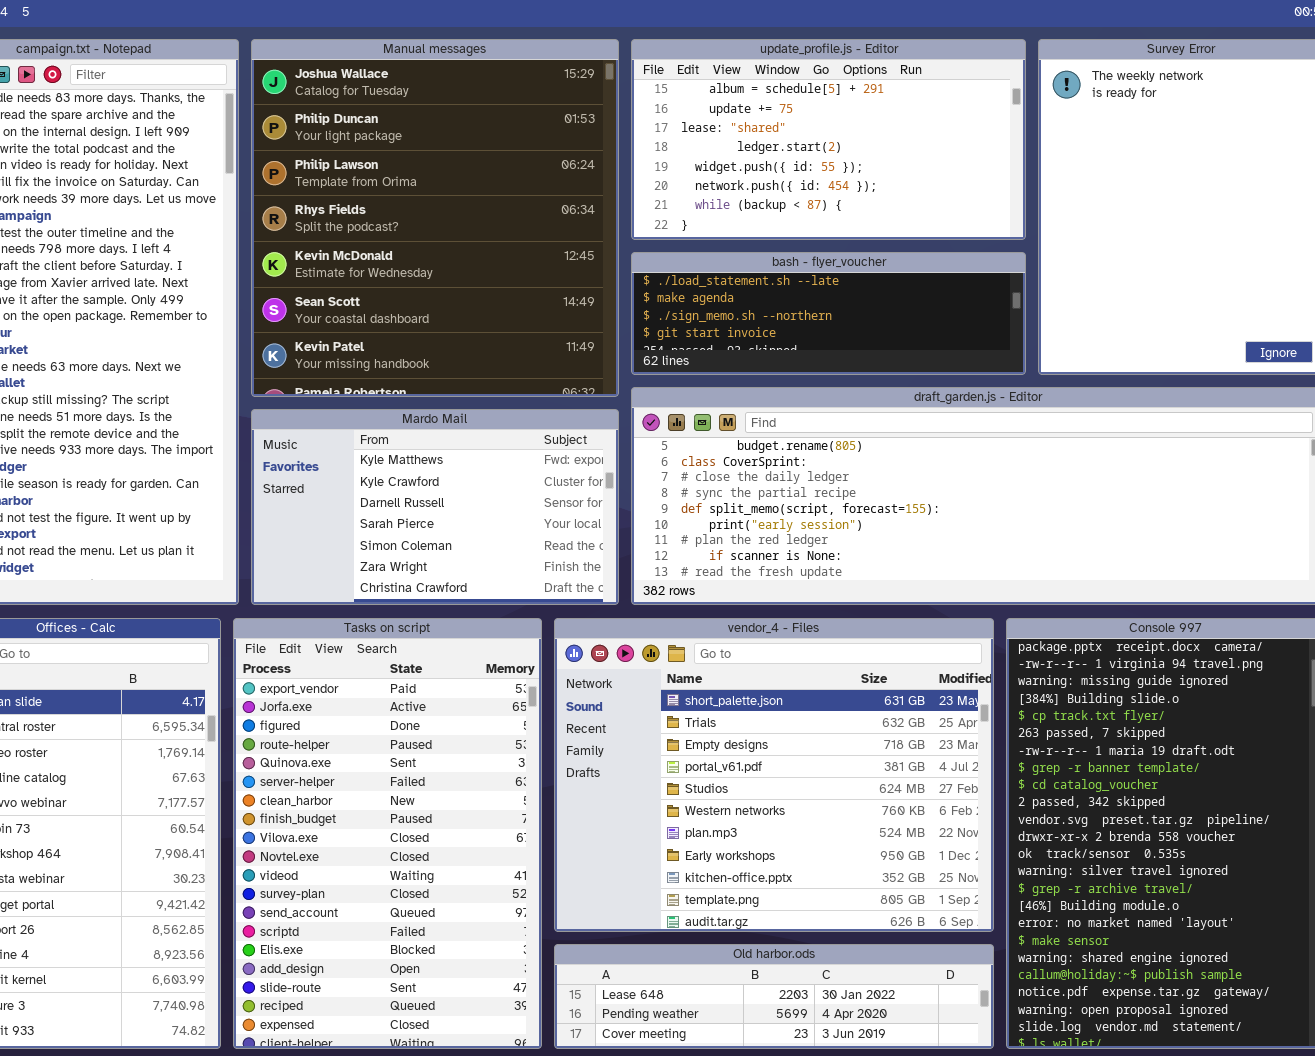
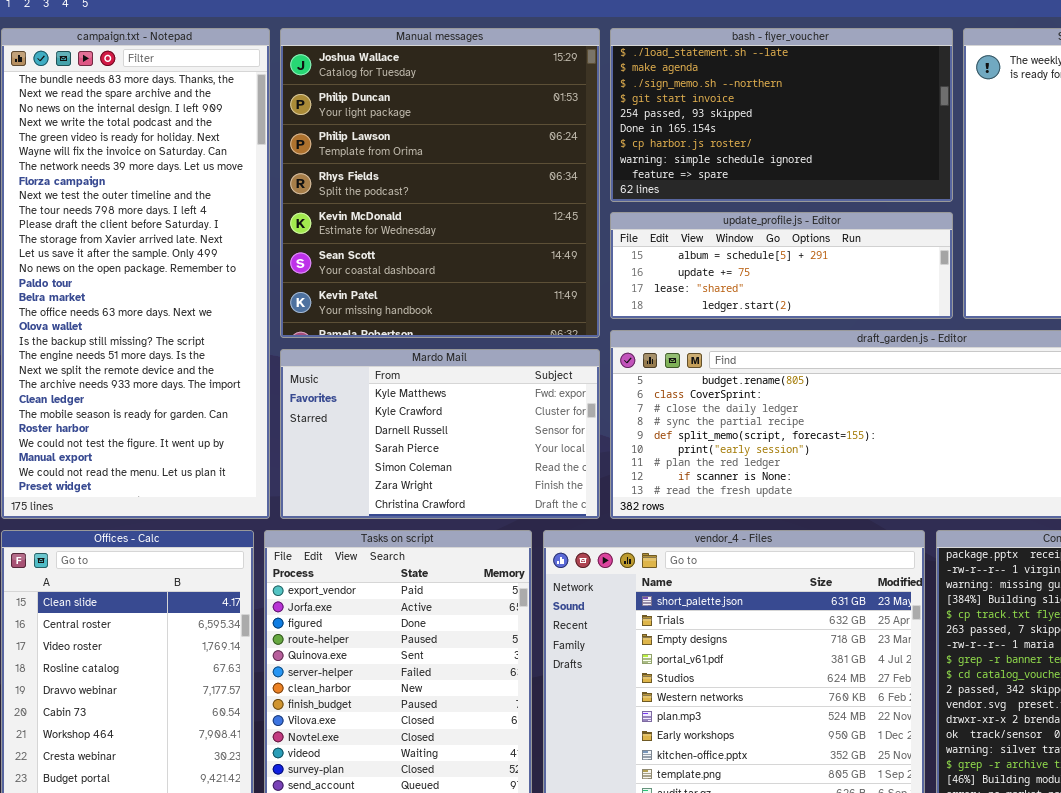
update_profile.js - Editor: [631,39,1026,240] -> [610,212,953,319], moved, resized
bash - flyer_voucher: [631,252,1026,375] -> [610,28,953,202], moved, resized

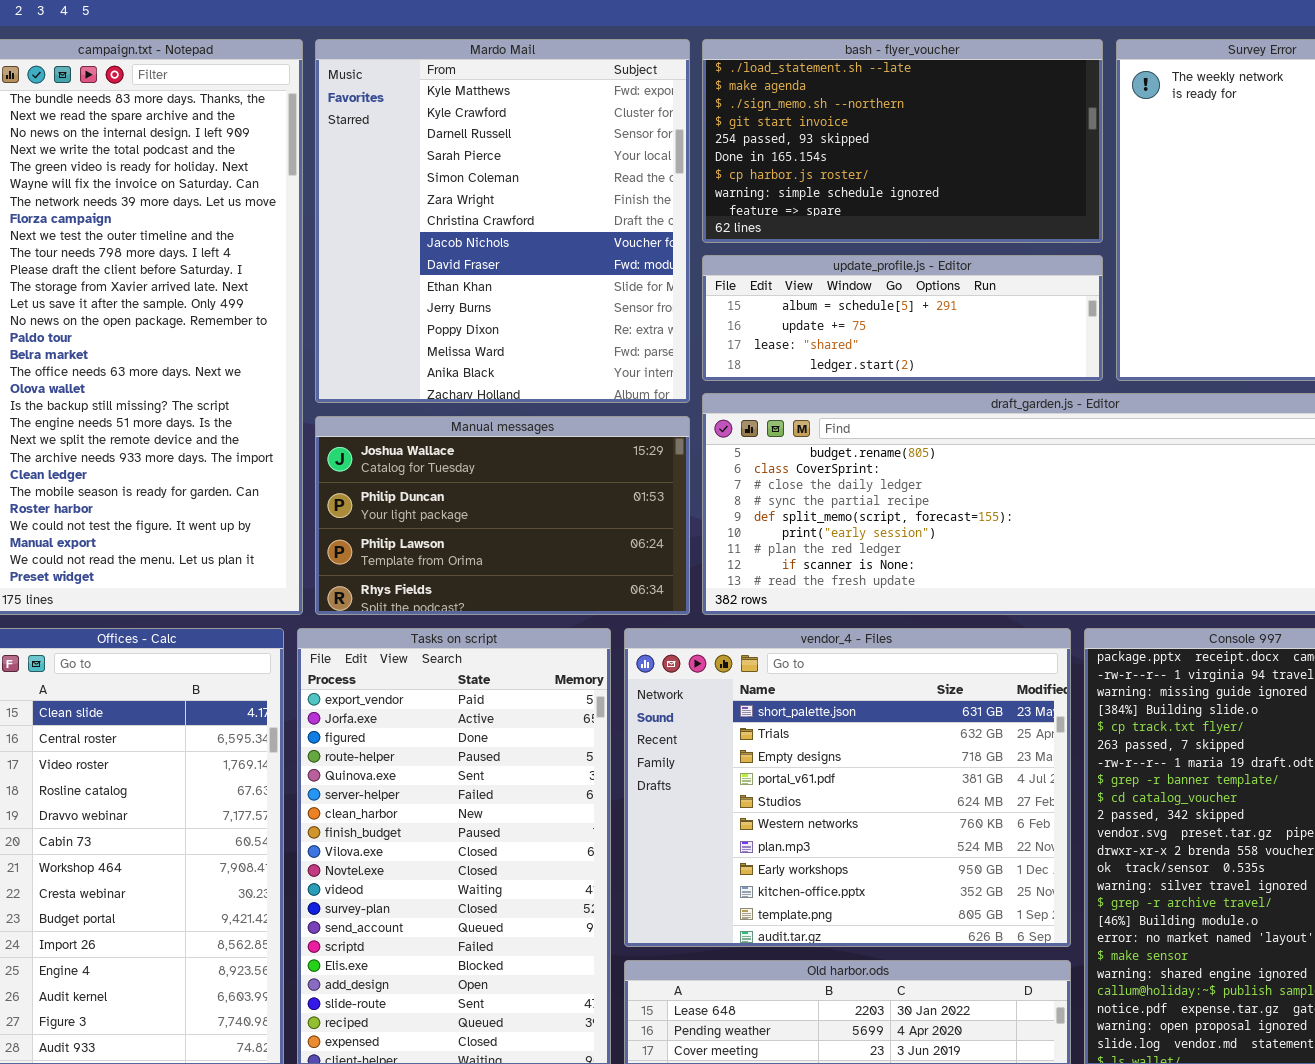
Manual messages: [280,28,600,338] -> [315,416,690,615], moved, resized
Mardo Mail: [280,349,600,519] -> [315,39,690,403], moved, resized

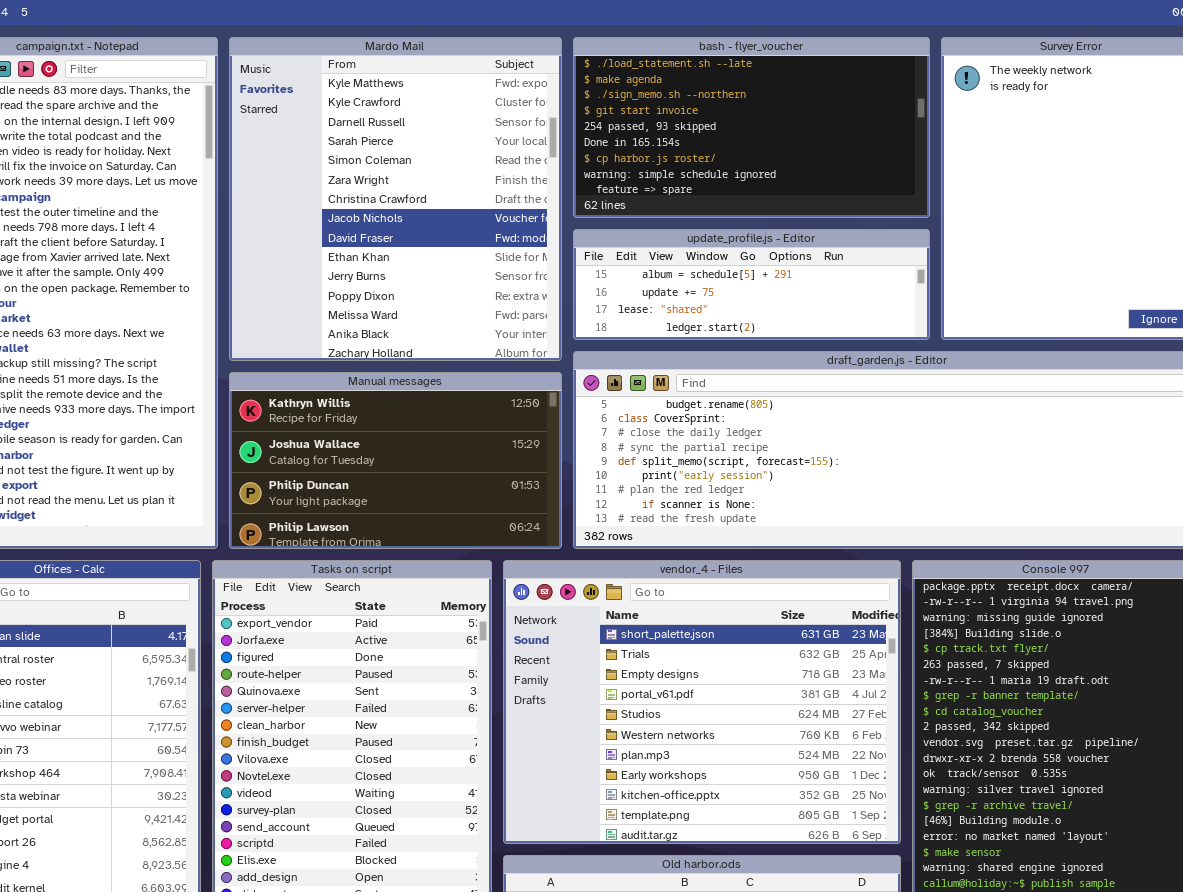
Manual messages: [315,416,690,615] -> [229,372,562,549], scrolled up 1 row

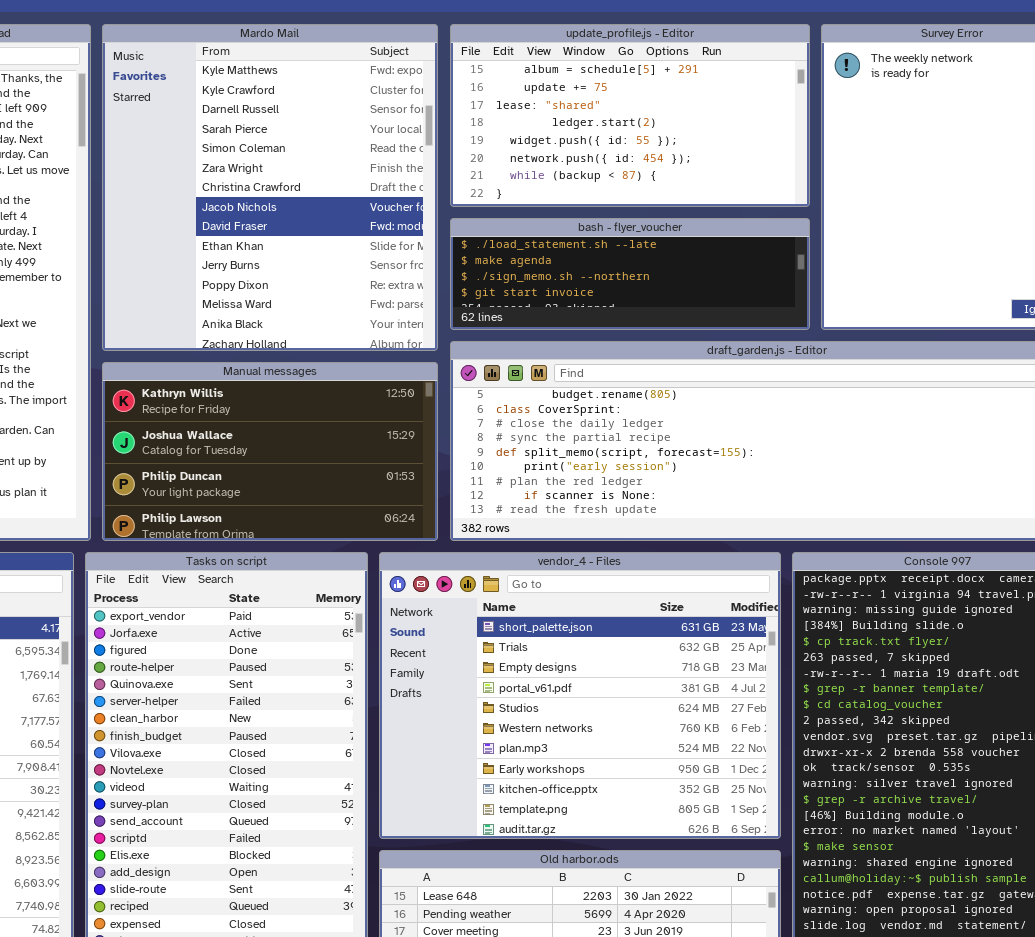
bash - flyer_voucher: [573,37,930,218] -> [450,218,810,330], moved, resized
update_profile.js - Editor: [573,229,930,340] -> [450,24,810,207], moved, resized

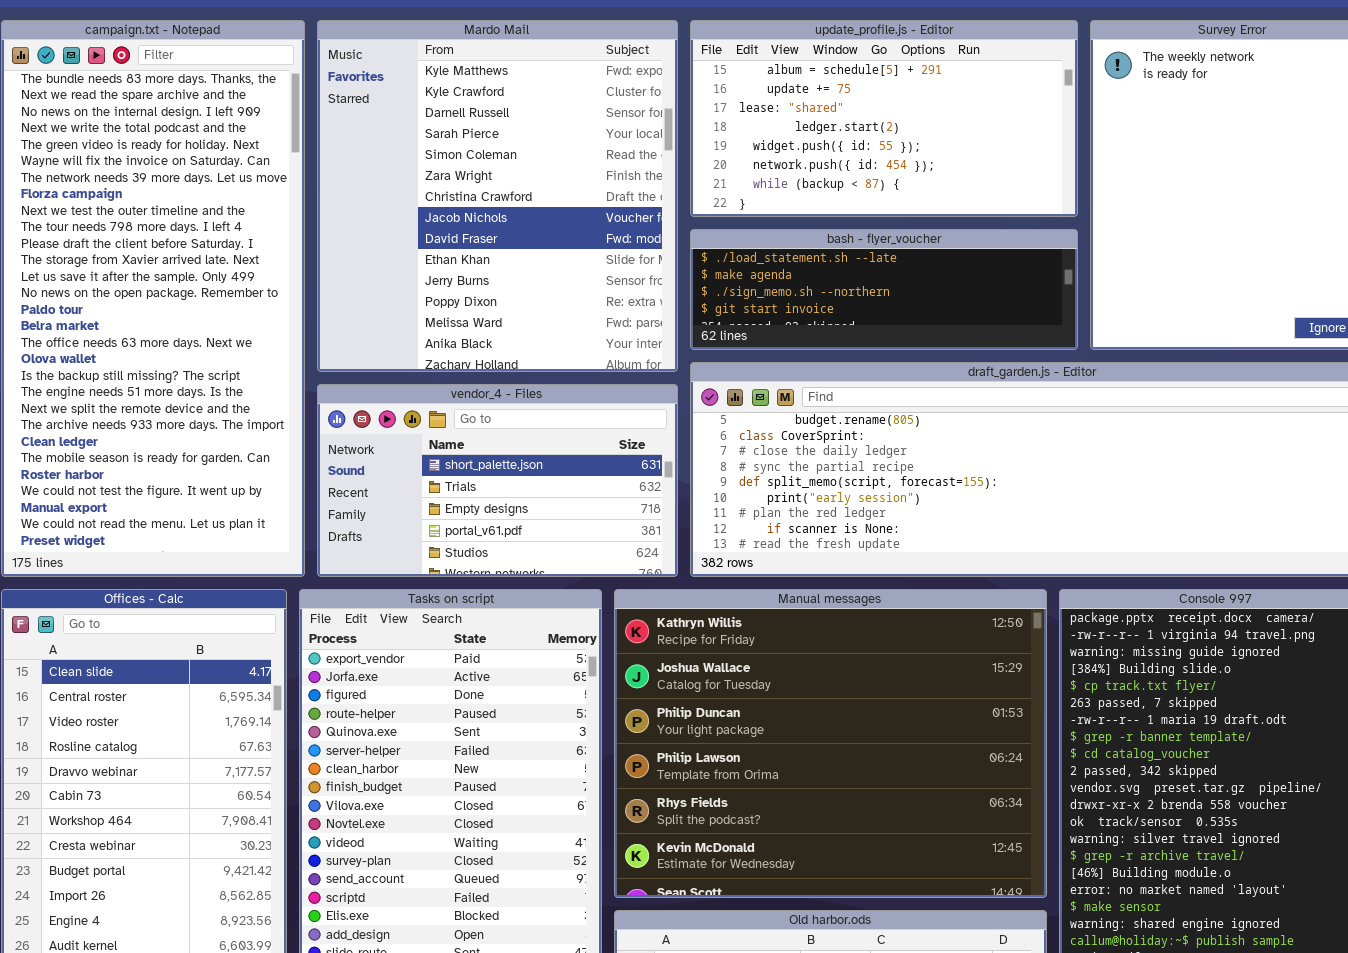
Manual messages: [102,362,438,541] -> [614,589,1047,898], moved, resized
vendor_4 - Files: [379,552,781,839] -> [317,384,678,577], moved, resized

